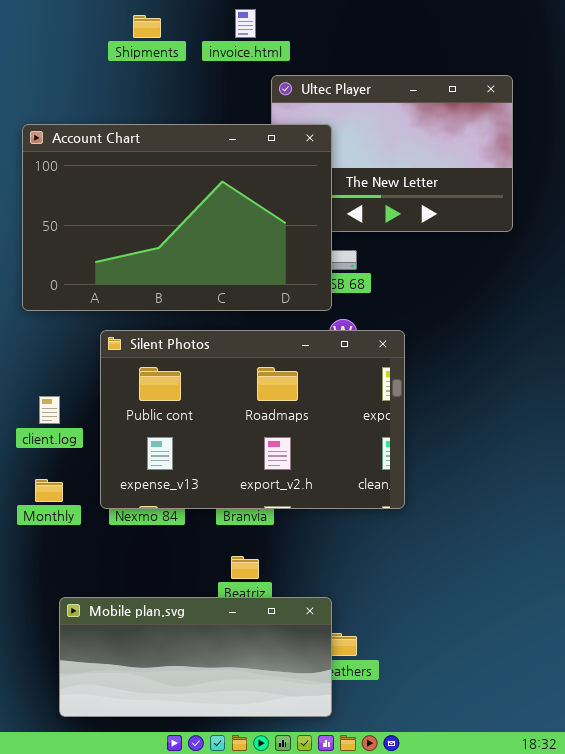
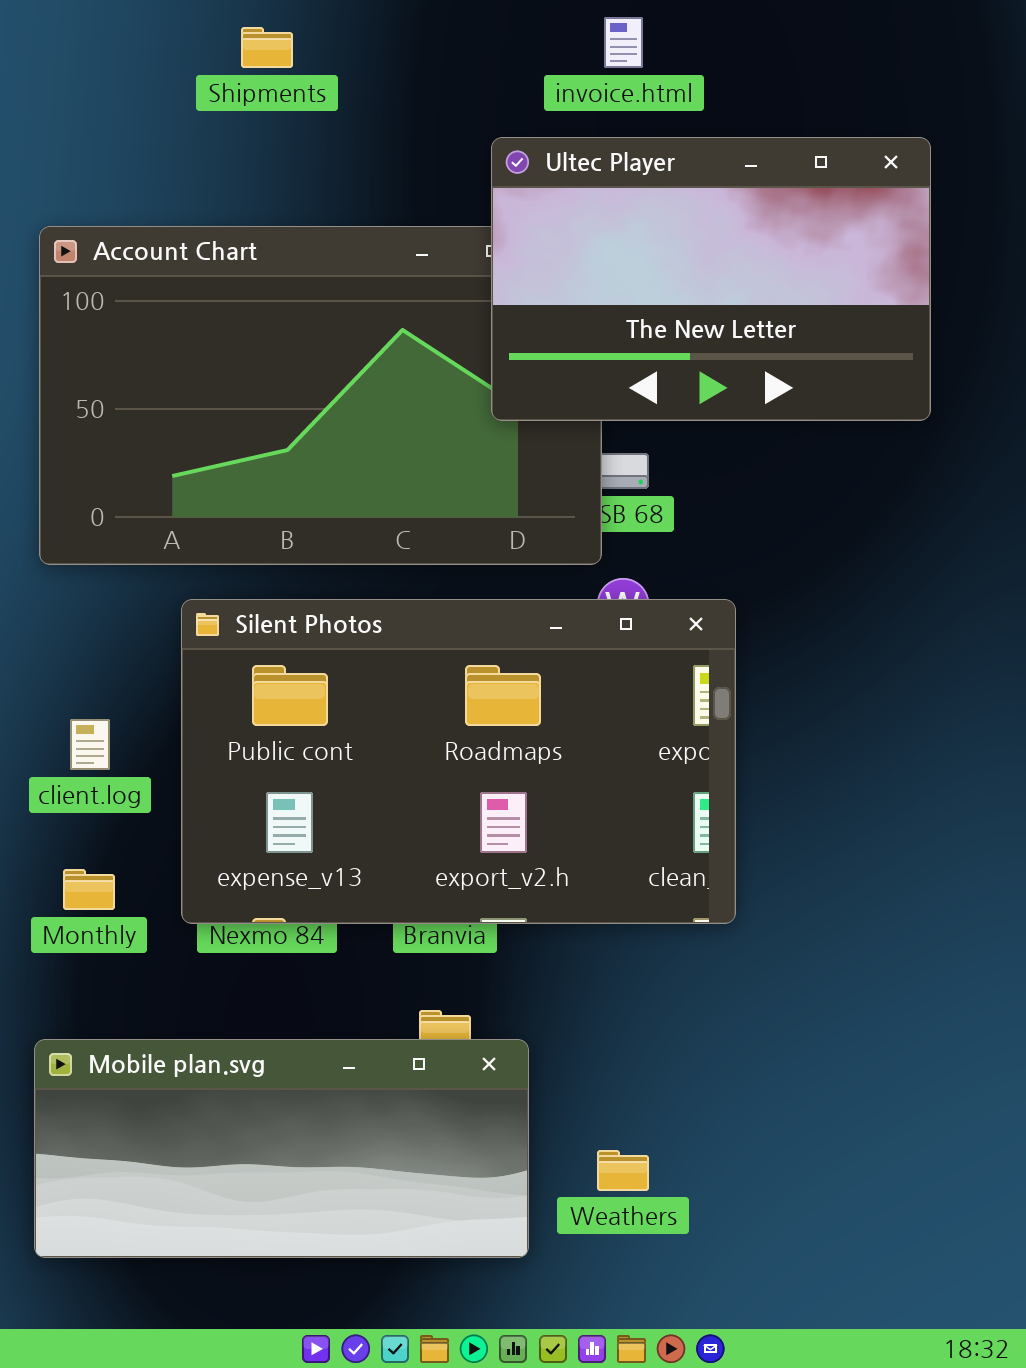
invoice.html: [235,9,256,38] -> [604,17,643,68], moved
Ultec Player: [271,75,513,232] -> [491,137,931,421], raised
Mobile plan.svg: [59,597,332,717] -> [34,1039,529,1258], moved

